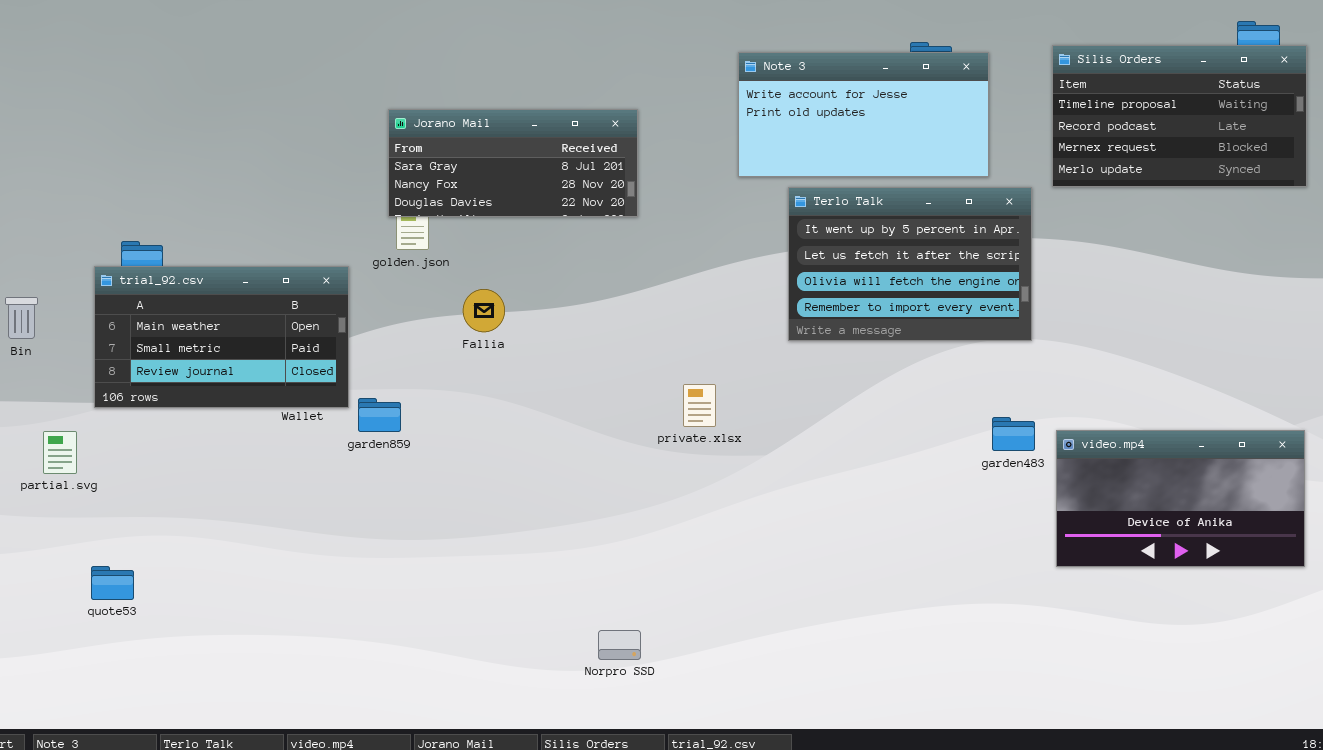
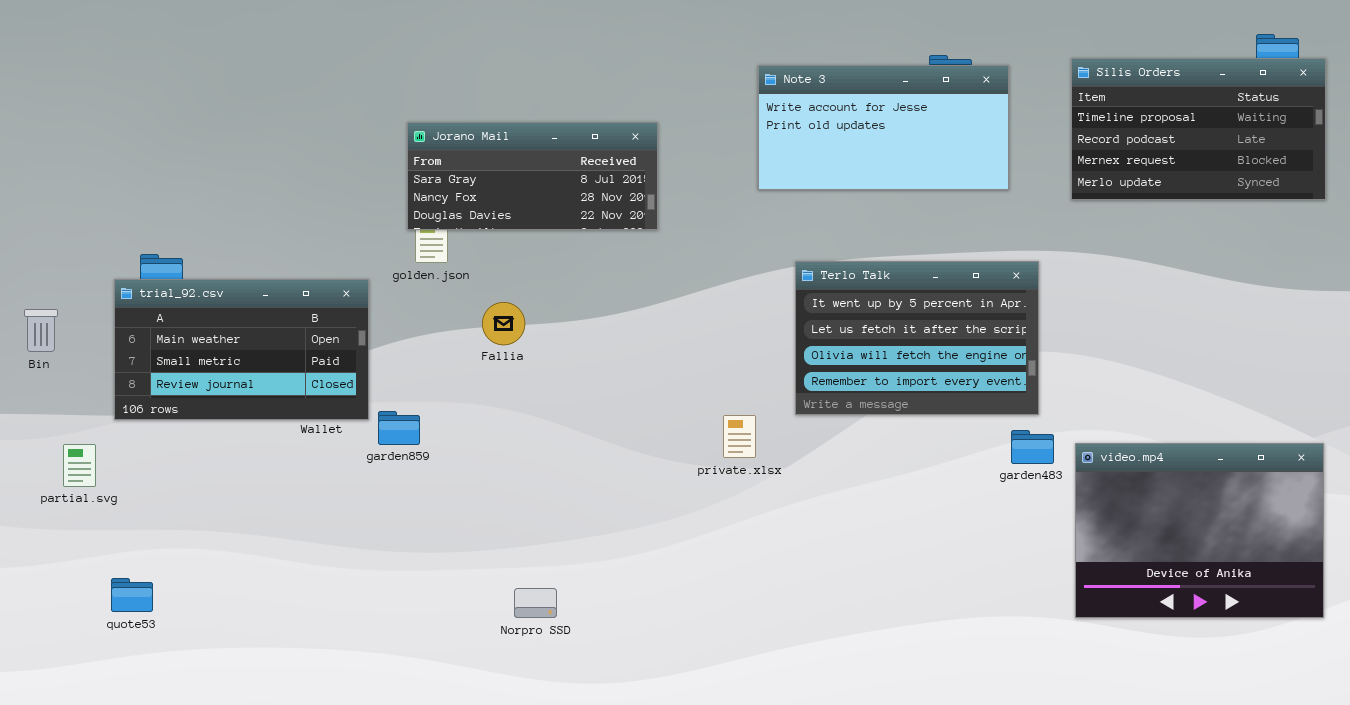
Terlo Talk: [788,187,1032,341] -> [795,261,1039,415], moved
private.xlsx: [683,384,716,427] -> [723,415,756,458], moved
video.mp4: [1056,430,1305,567] -> [1075,443,1324,618], resized
Norpro SSD: [598,630,641,660] -> [514,588,557,618], moved

